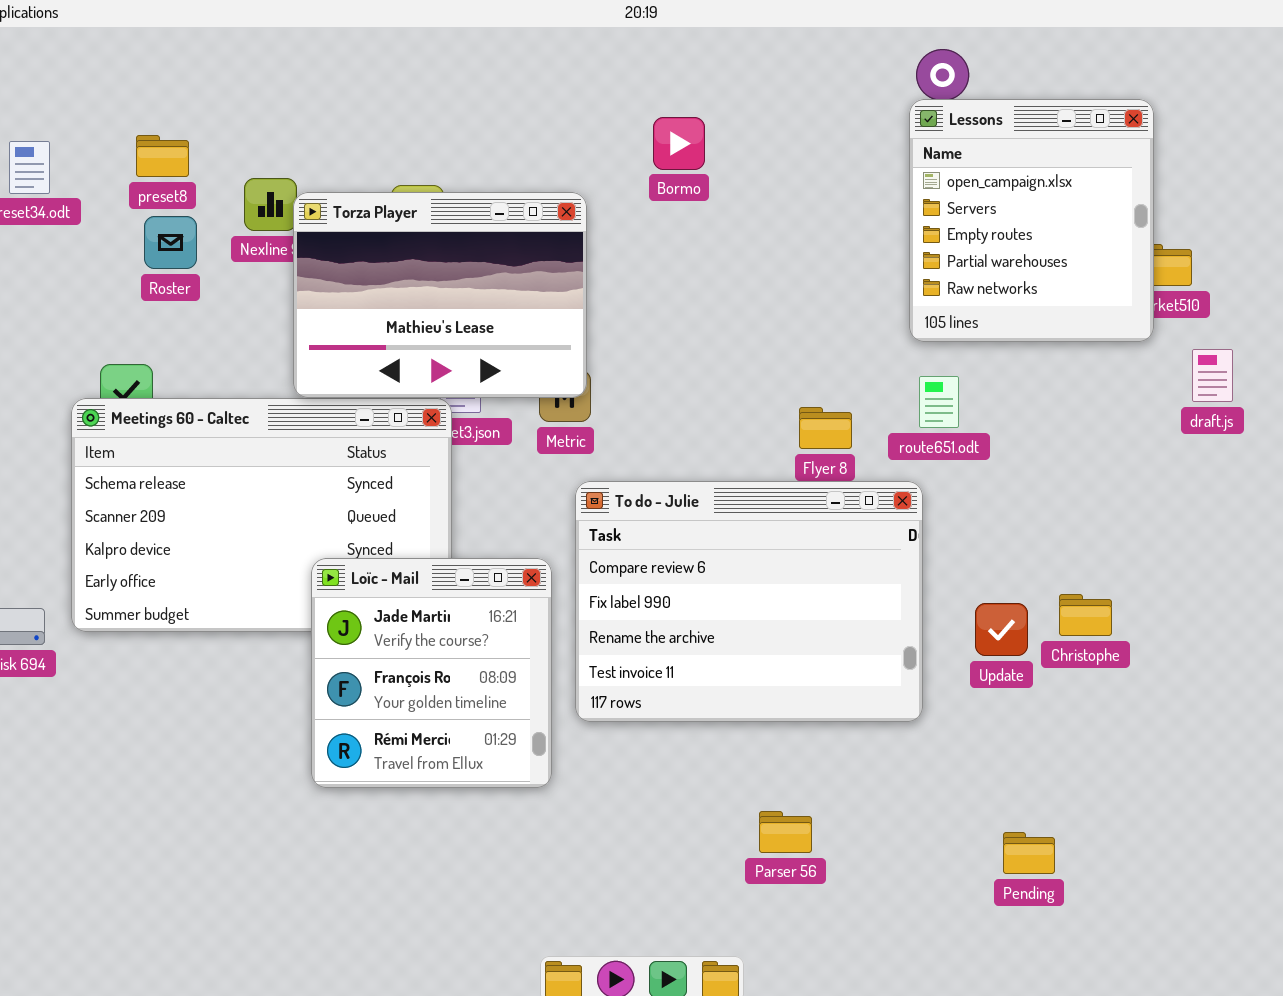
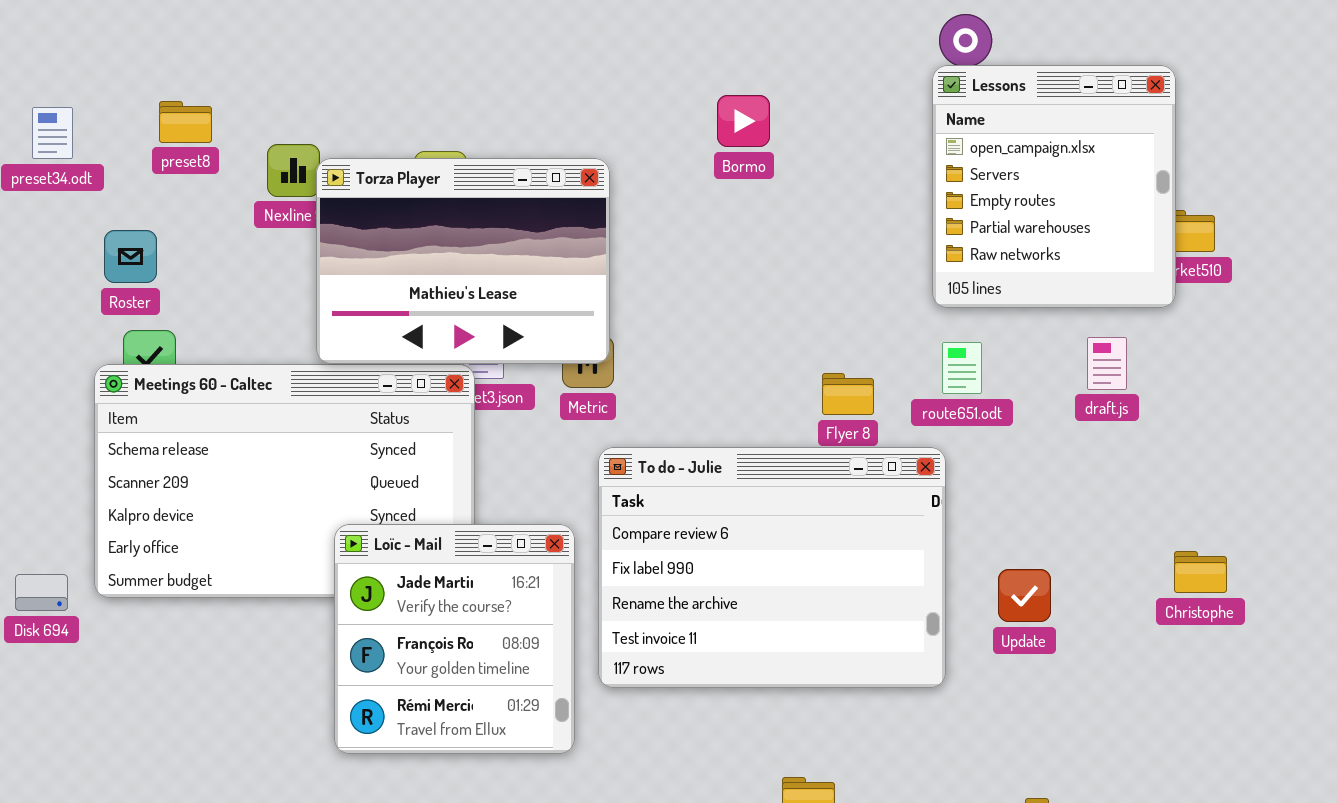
Bormo: [653,117,705,170] -> [717,95,770,147], moved
Roster: [144,216,197,269] -> [104,230,157,283], moved
draft.js: [1192,349,1233,402] -> [1087,337,1127,390], moved
Christophe: [1059,594,1112,636] -> [1174,551,1227,593], moved

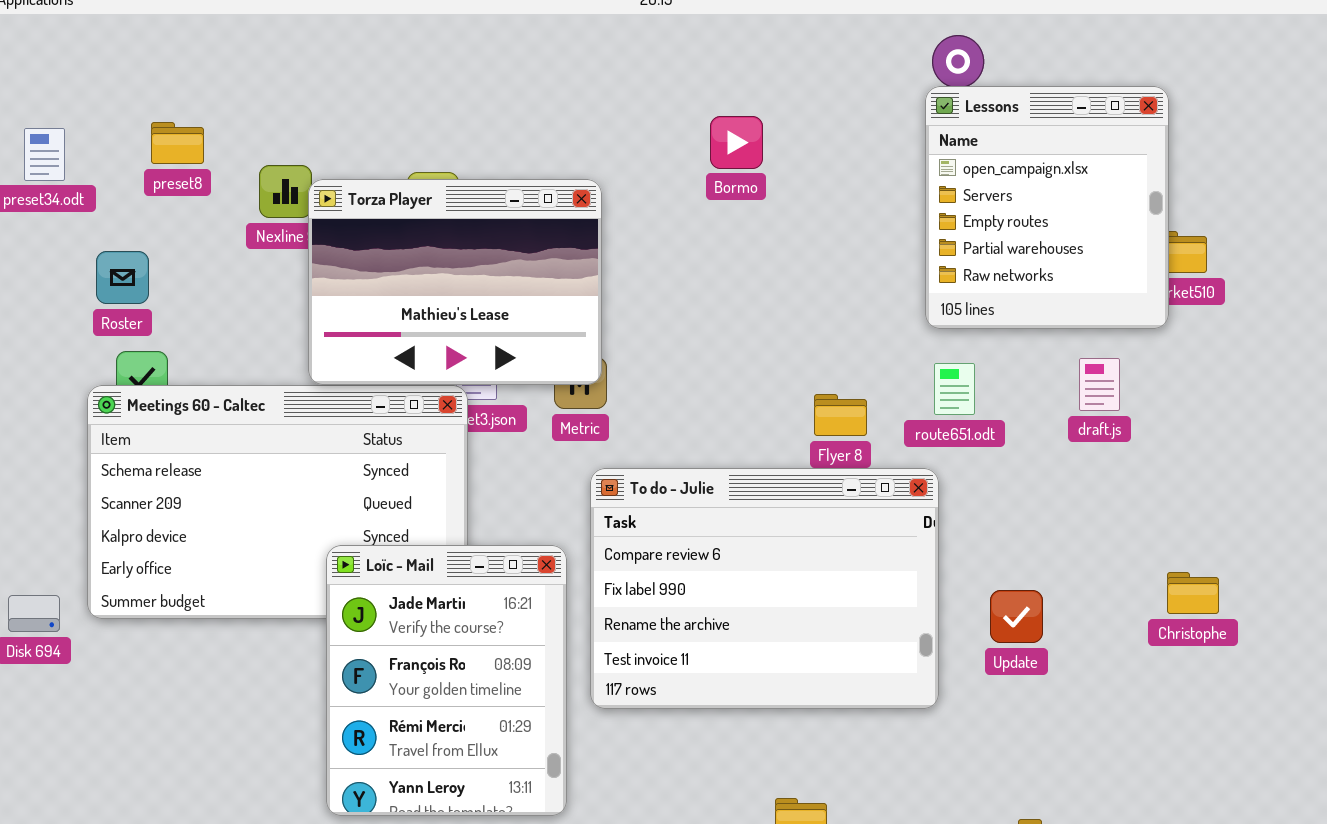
Loïc - Mail: [334,524,575,754] -> [326,545,567,816], resized

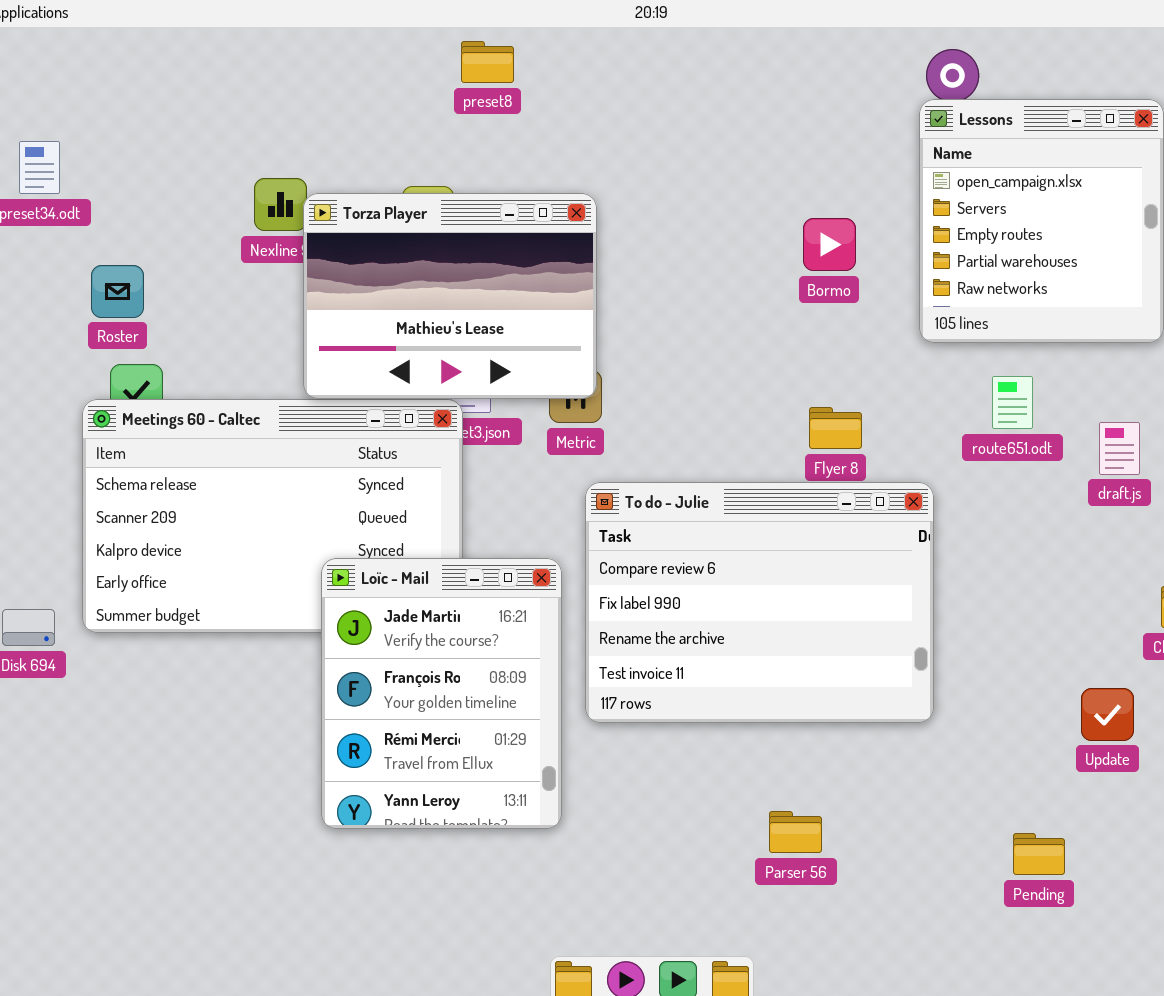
Bormo: [710,116,763,169] -> [803,218,856,271], moved
preset8: [151,122,204,164] -> [461,41,514,83], moved
draft.js: [1079,358,1120,411] -> [1099,422,1140,475], moved
route651.odt: [934,363,975,415] -> [992,376,1033,429], moved
Update: [990,590,1043,643] -> [1081,688,1134,741], moved

